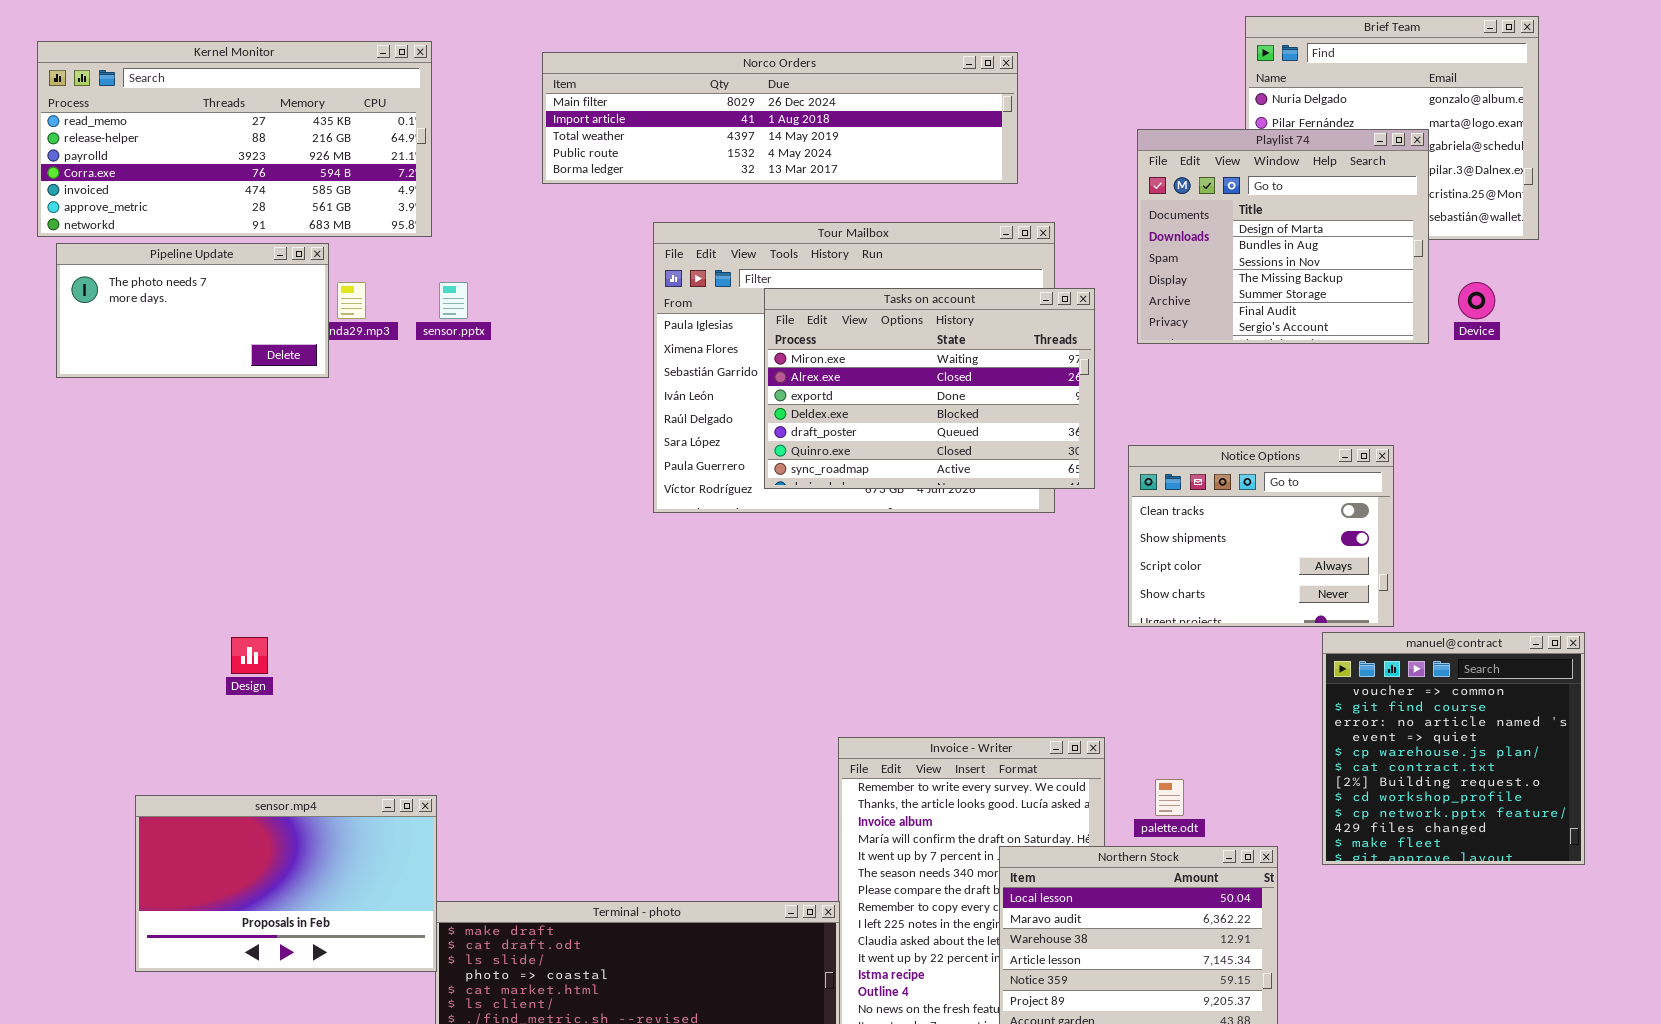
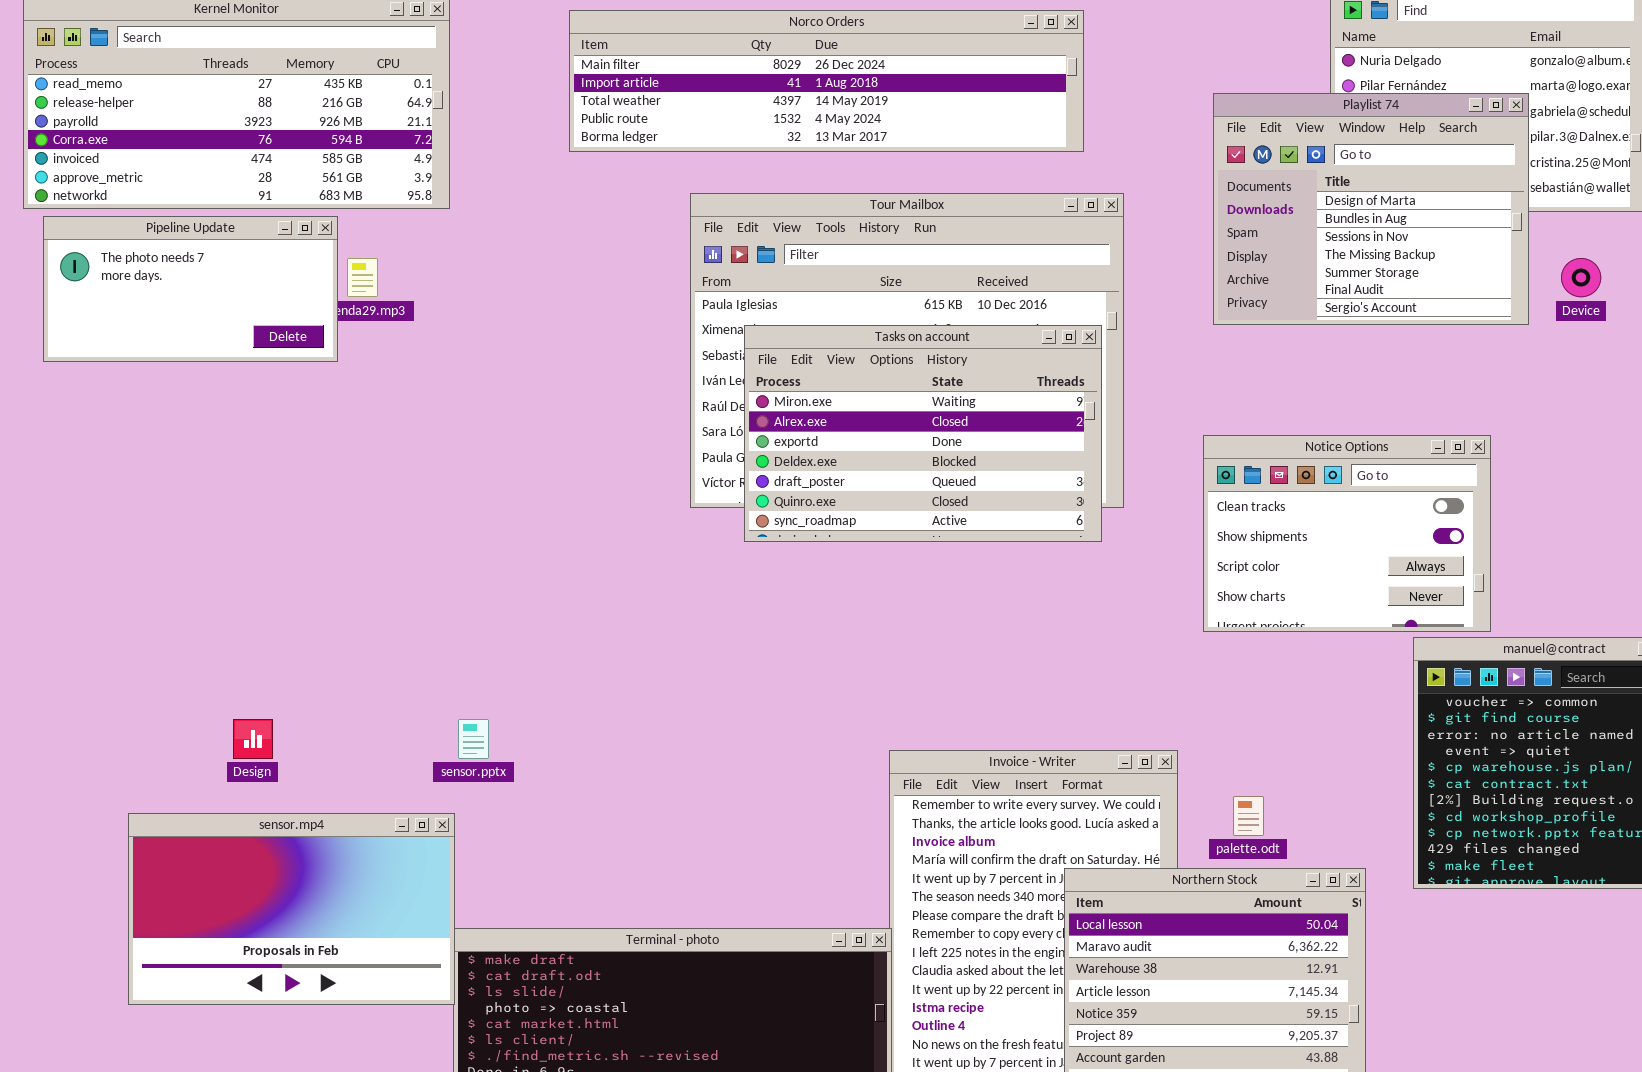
sensor.pptx: [439,282,468,319] -> [458,719,489,759], moved
Tasks on account: [764,288,1095,489] -> [744,325,1102,542], moved
Design: [231,637,268,674] -> [233,719,273,759], moved

